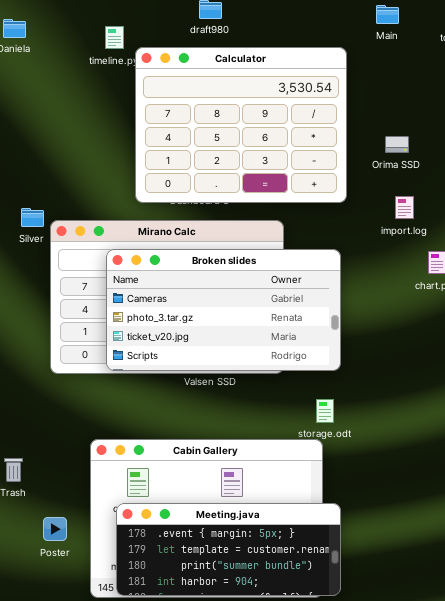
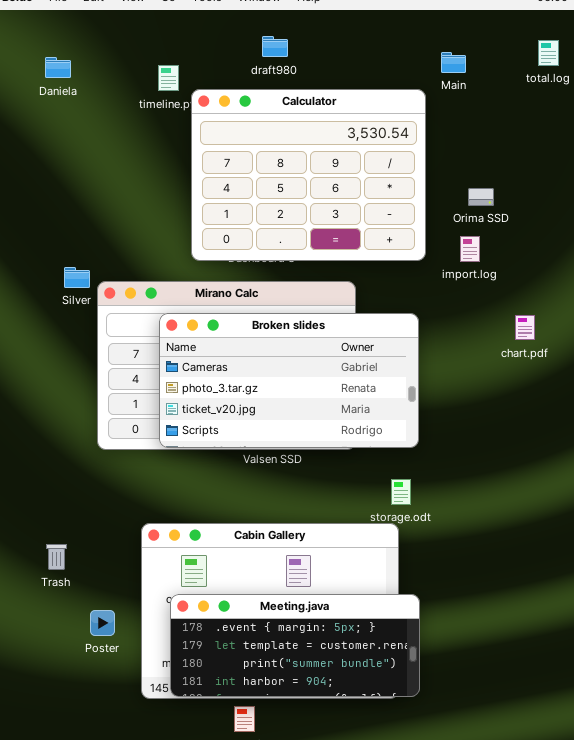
Main: [376,5,399,24] -> [441,52,466,73], moved
import.log: [395,196,414,219] -> [460,236,480,262], moved

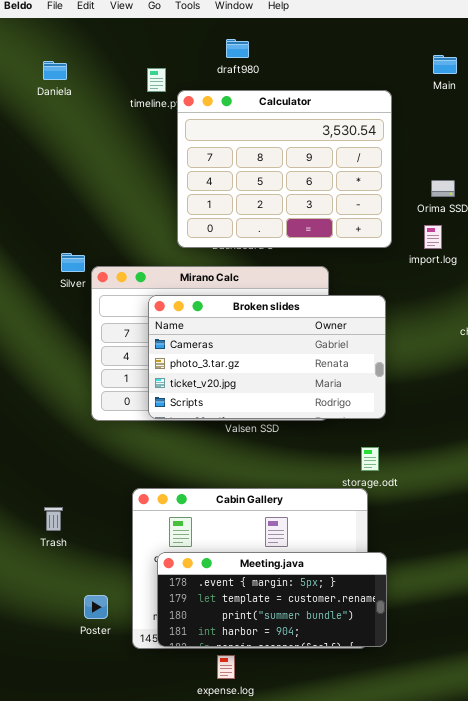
draft980: [262,36,288,57] -> [226,39,249,58], moved
Main: [441,52,466,73] -> [433,55,457,74], moved
Poster: [90,610,115,636] -> [84,595,108,619], moved

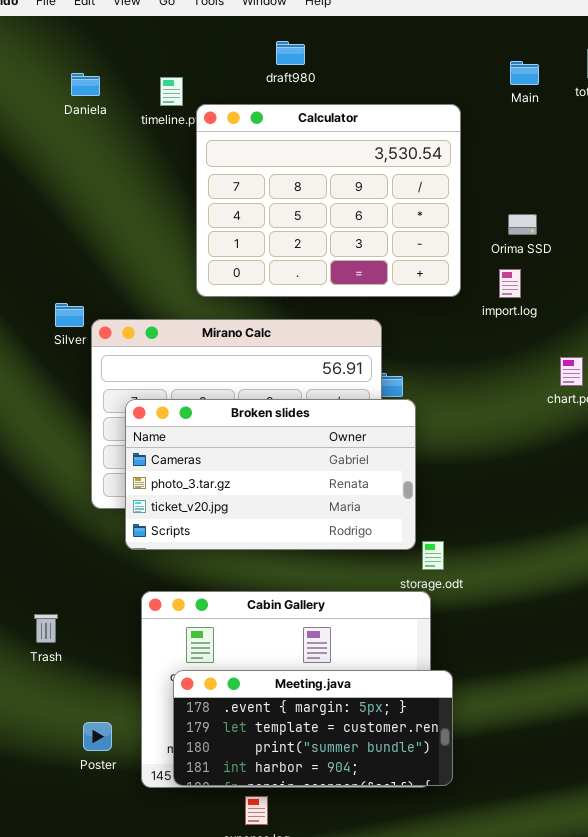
draft980: [226,39,249,58] -> [276,41,305,65], moved
Daniela: [43,61,67,80] -> [71,73,100,96], moved
Broken slides: [148,295,386,419] -> [125,399,416,550], moved

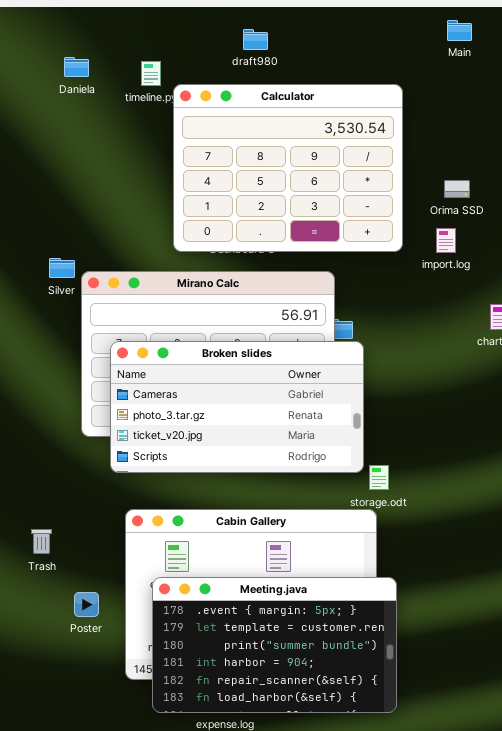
Main: [510,61,539,85] -> [447,20,472,41], moved
Meeting.java: [173,670,453,786] -> [152,577,397,713], resized
Poster: [83,722,112,751] -> [74,592,99,617], moved

